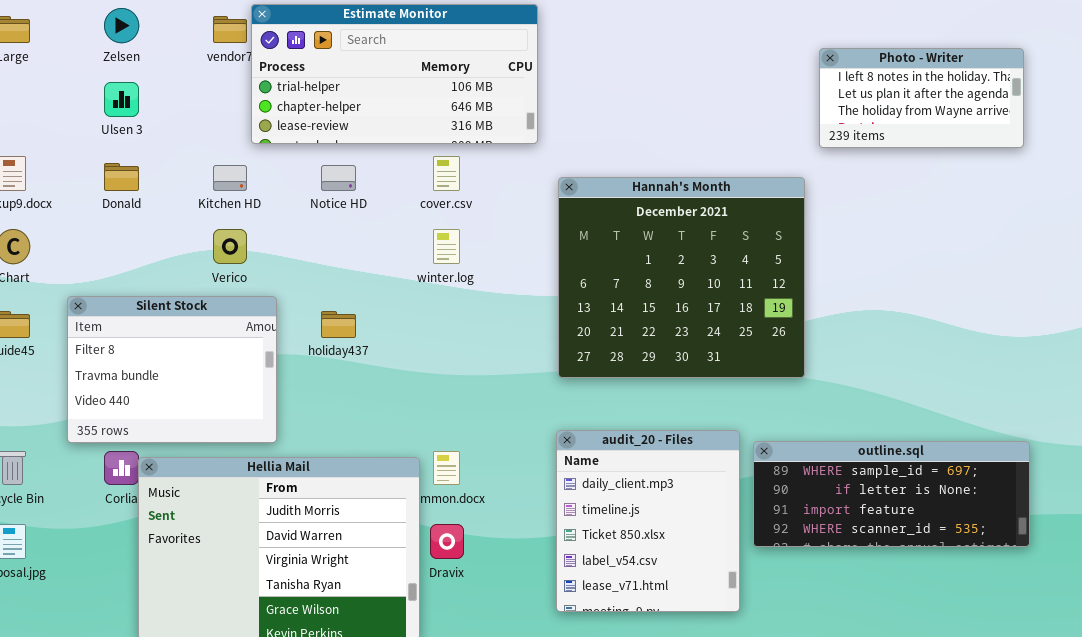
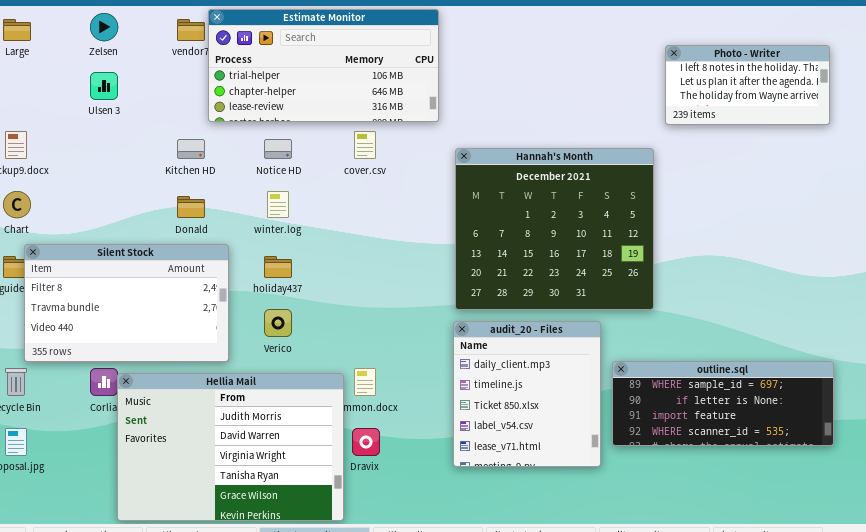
Donald: [104,163,139,191] -> [177,196,205,218], moved
Verico: [213,229,247,264] -> [264,309,292,337], moved
winter.log: [433,229,460,264] -> [267,191,289,218], moved
Silent Stock: [67,296,277,443] -> [24,244,229,362], resized
audit_20 - Files: [556,430,740,612] -> [453,321,601,467], moved

